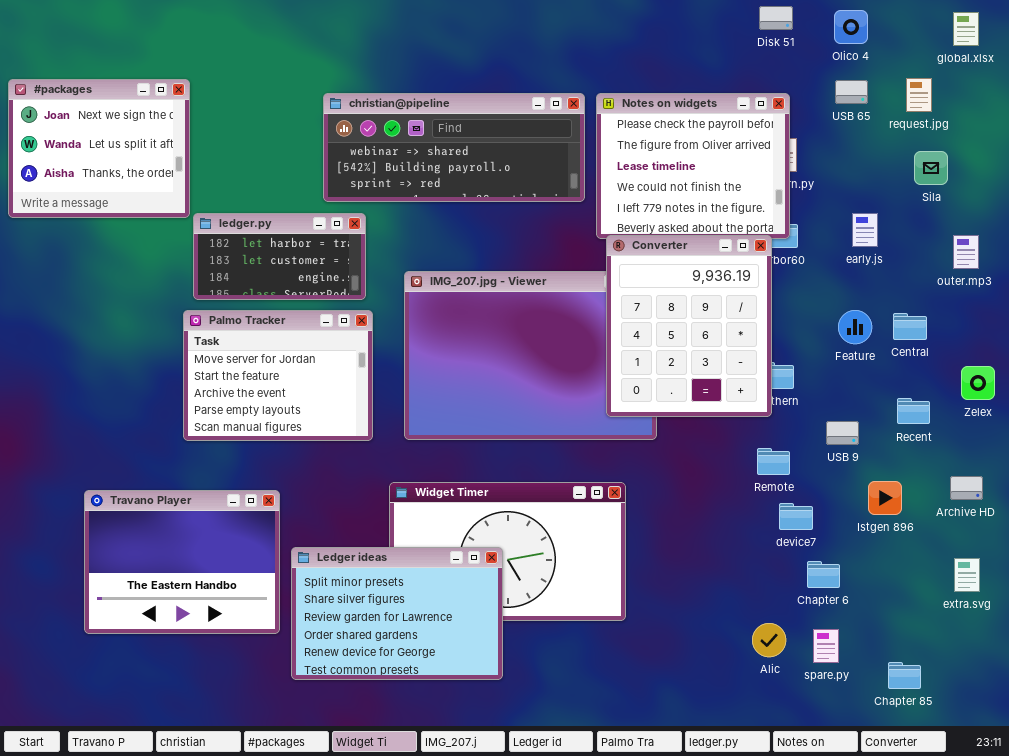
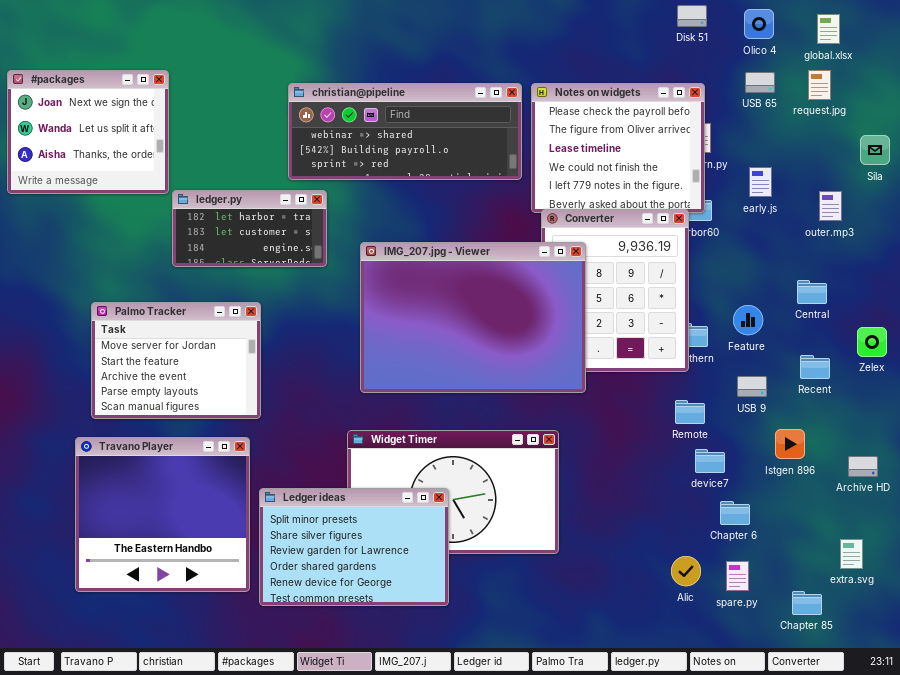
global.xlsx: [953,12,979,46] -> [817,14,840,44], moved
Sila: [914,151,948,185] -> [860,135,890,165], moved
early.js: [852,213,878,247] -> [749,167,772,197], moved
outer.mp3: [953,235,979,269] -> [819,191,842,221], moved
IMG_207.jpg - Viewer: [404,271,657,440] -> [360,242,586,393], raised
Palmo Tracker: [183,310,373,441] -> [91,302,261,419], moved
Feature: [838,310,872,344] -> [733,305,763,335], moved
Archive HD: [950,476,983,500] -> [848,456,878,477], moved
Travano Player: [84,490,280,634] -> [75,437,250,592], resized
extra.svg: [954,558,980,592] -> [840,539,863,569], moved

